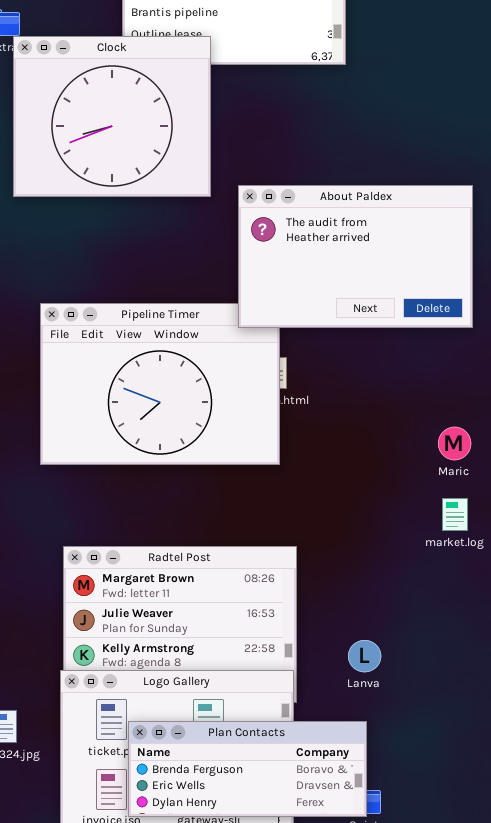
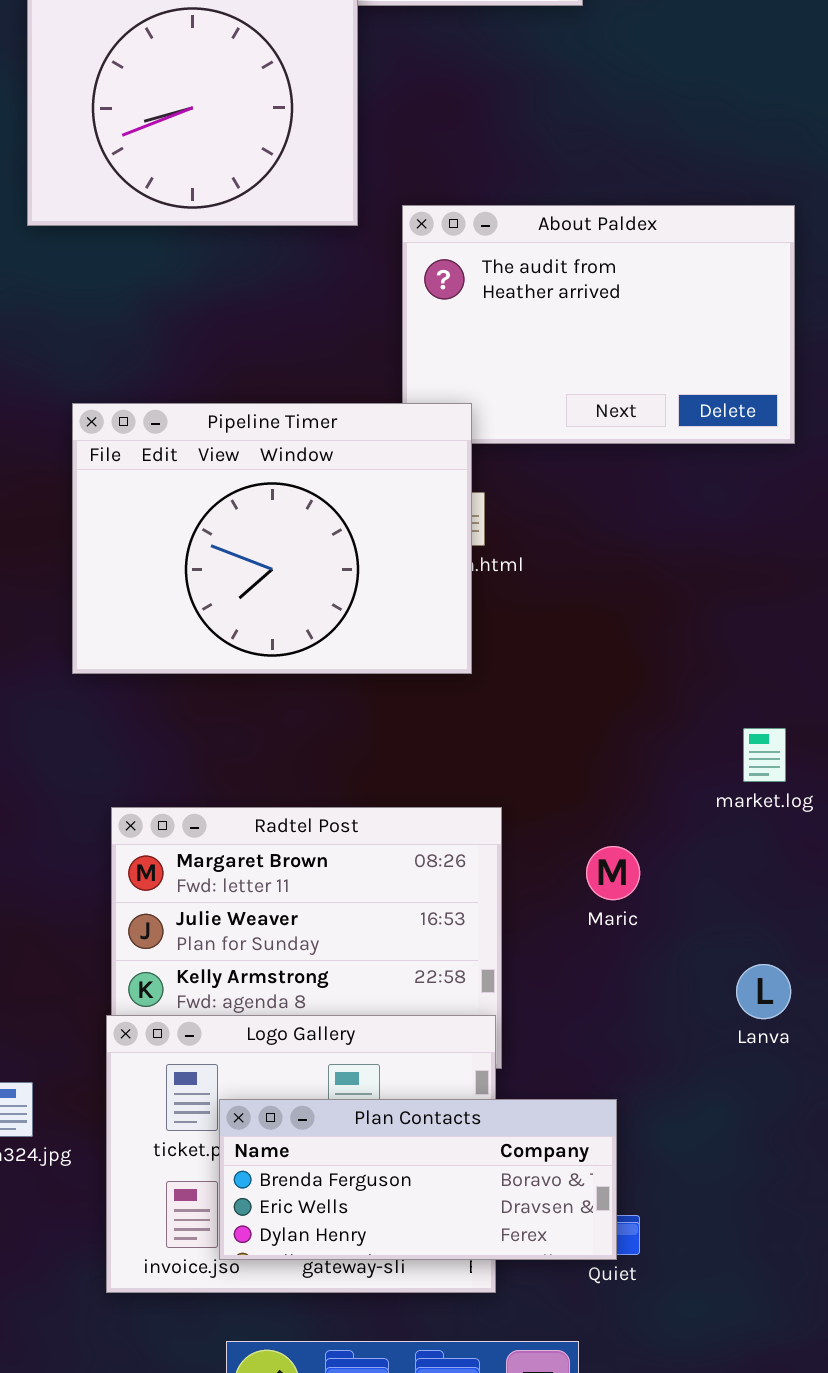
Pipeline Timer: [40,303,280,465] -> [72,403,472,674], raised
Maric: [438,427,471,460] -> [586,846,640,900], moved
Lanva: [348,640,381,672] -> [736,964,791,1019], moved

